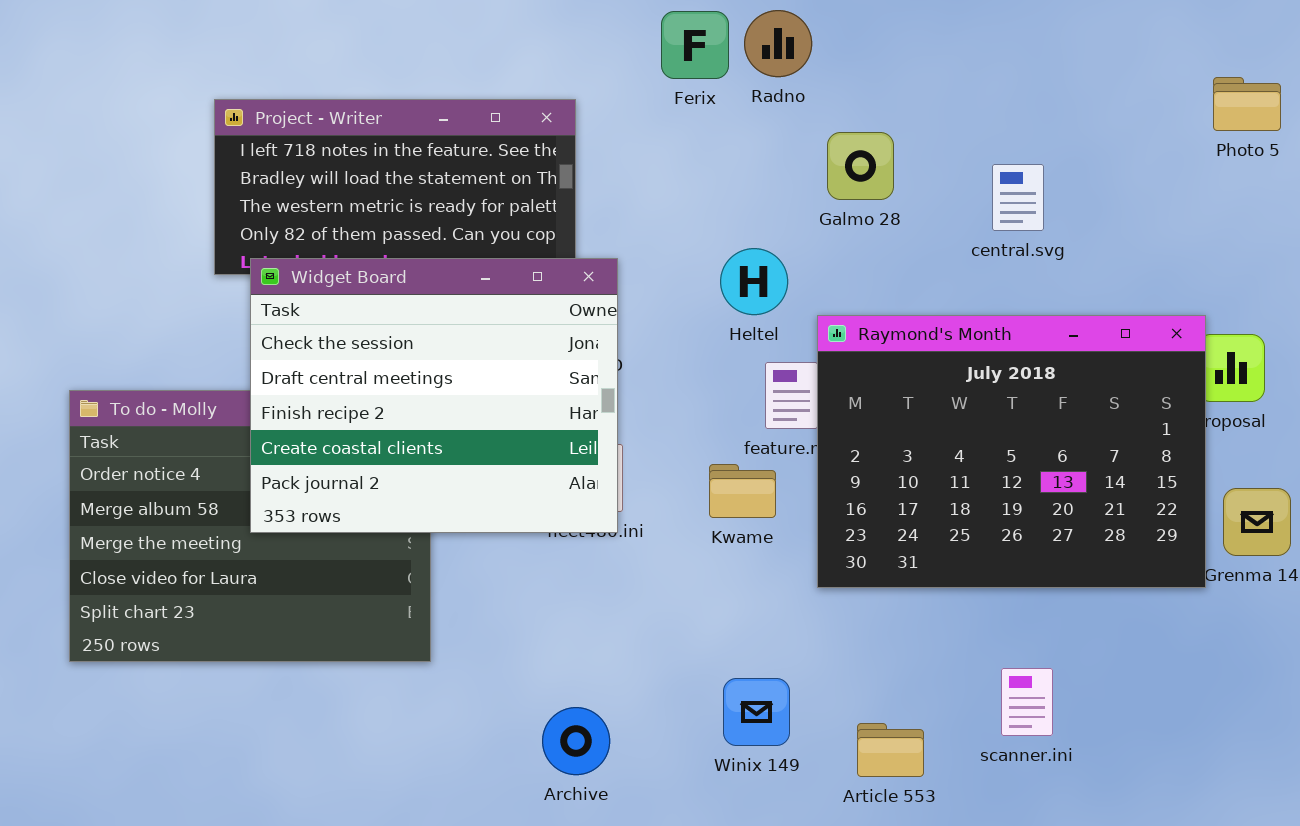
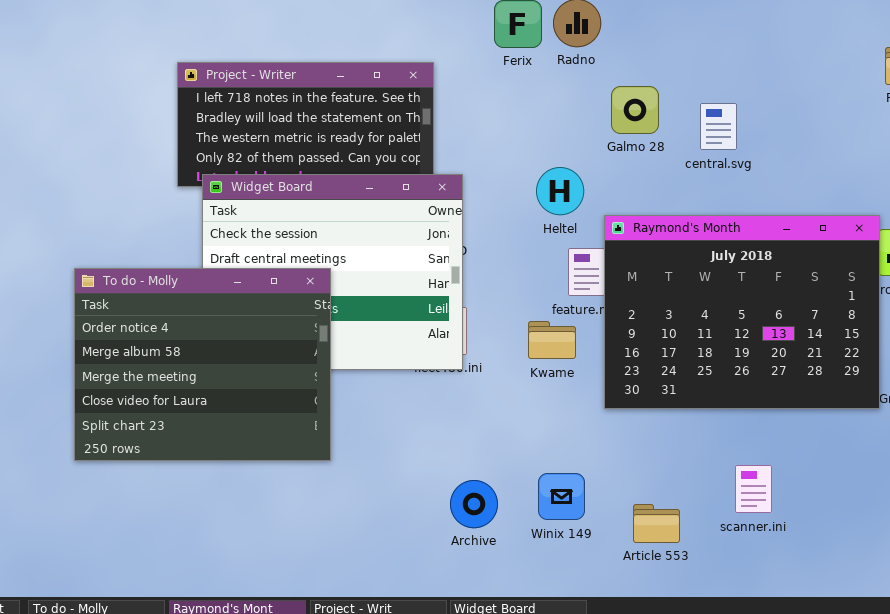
central.svg: [992,164,1044,231] -> [700,103,737,150], moved
To do - Molly: [69,390,431,662] -> [74,268,331,461], raised
Archive: [542,707,610,775] -> [450,480,498,528], moved

